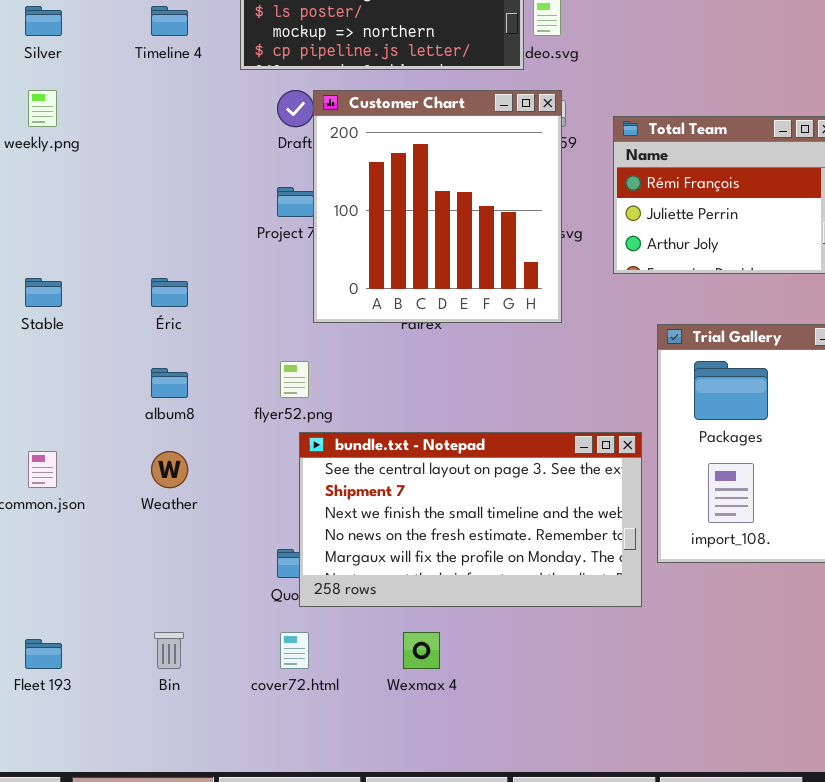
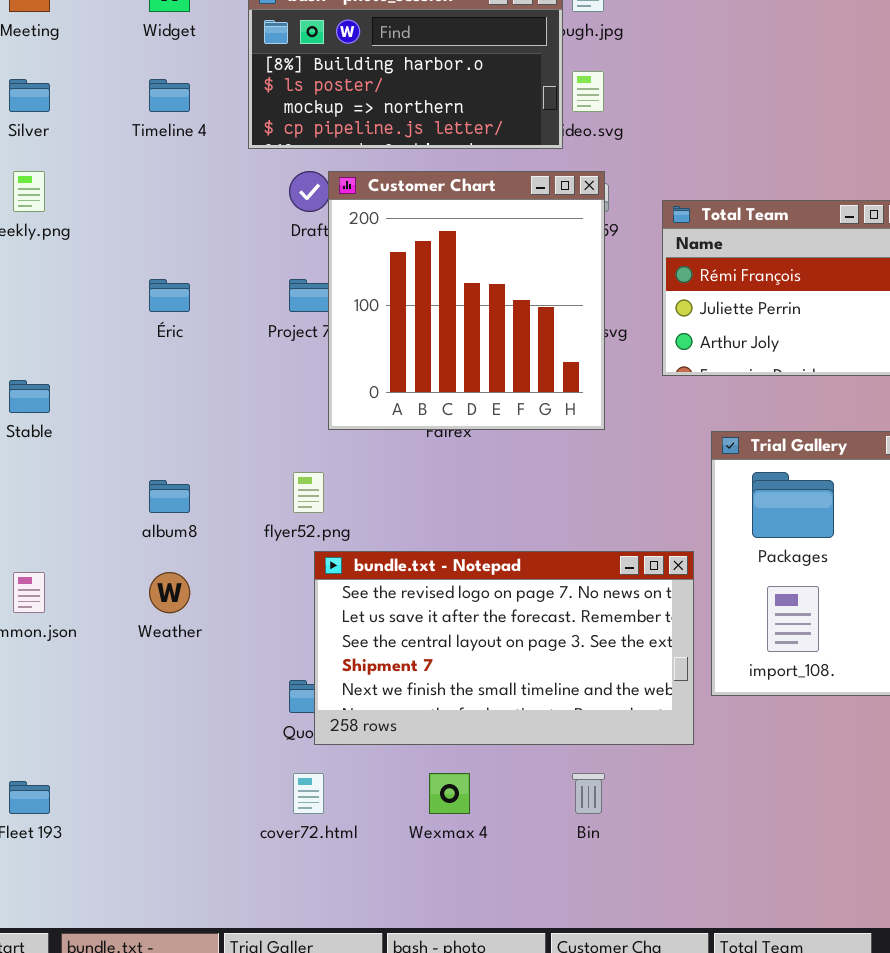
Éric: [151,278,188,307] -> [149,279,190,312], moved
bundle.txt - Notepad: [299,432,642,607] -> [314,551,694,745], scrolled up 2 rows
Bin: [154,632,184,669] -> [572,773,605,814], moved

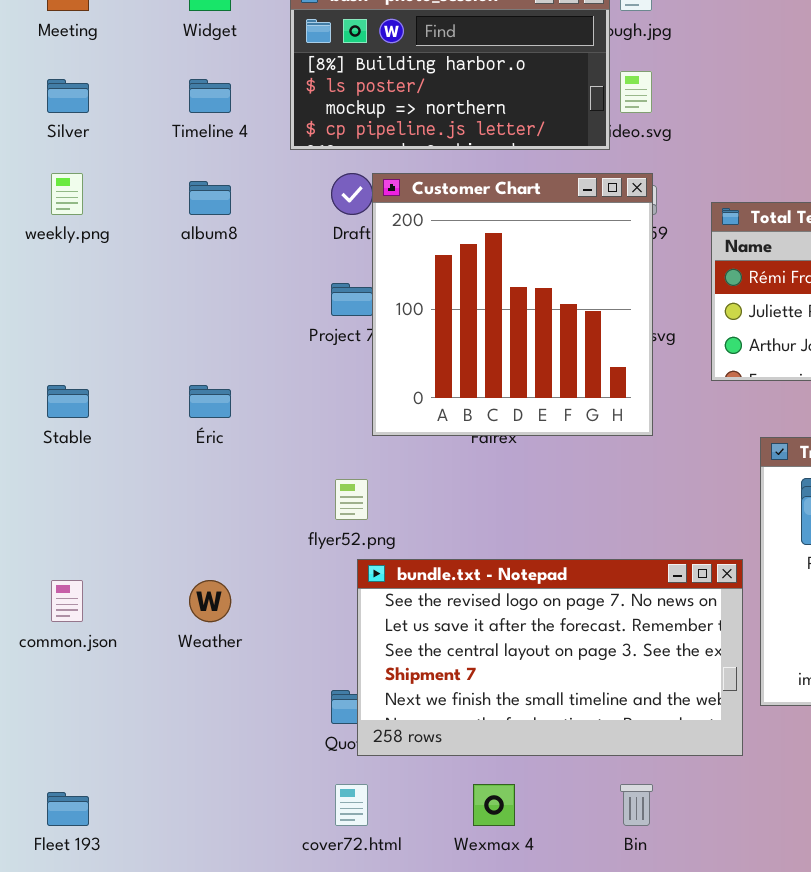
Éric: [149,279,190,312] -> [189,385,231,418], moved
album8: [149,480,190,513] -> [189,181,231,215], moved

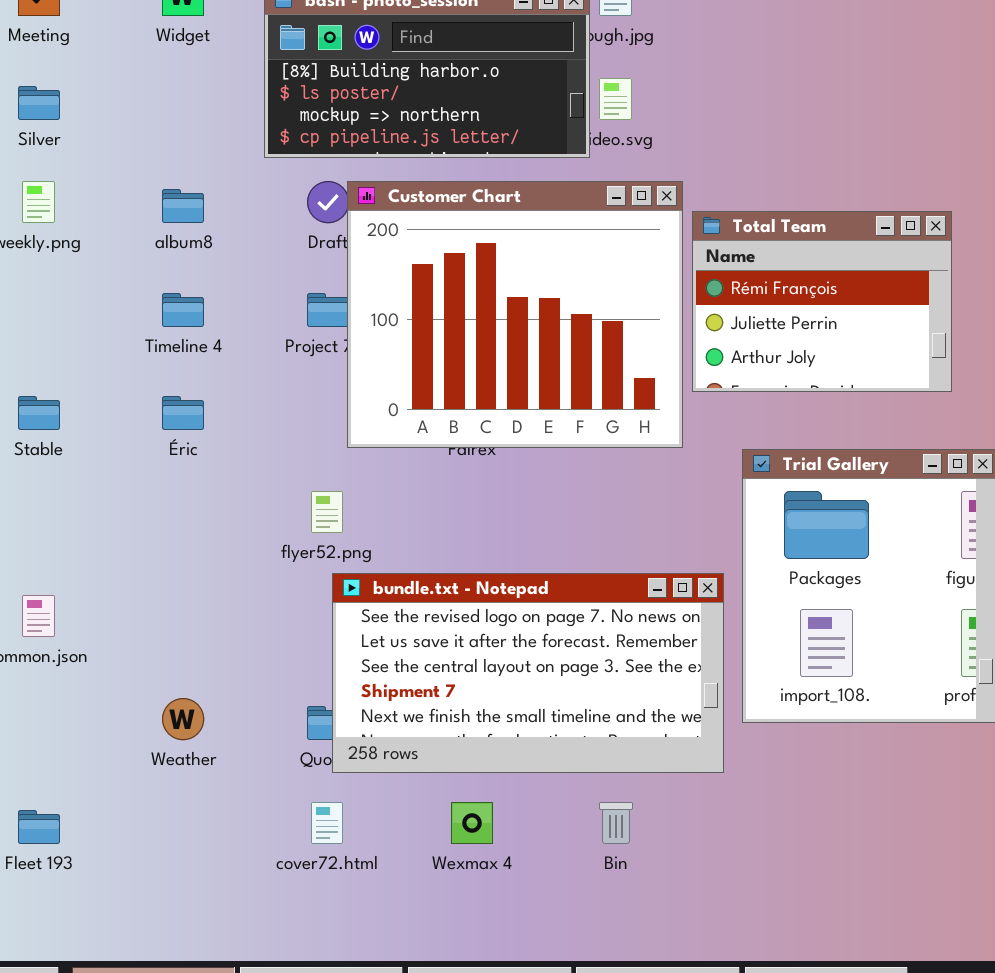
Timeline 4: [189,79,231,113] -> [162,293,204,327], moved
Customer Chart: [372,173,653,436] -> [347,181,683,448], resized
Weather: [189,580,231,622] -> [162,698,204,740], moved

